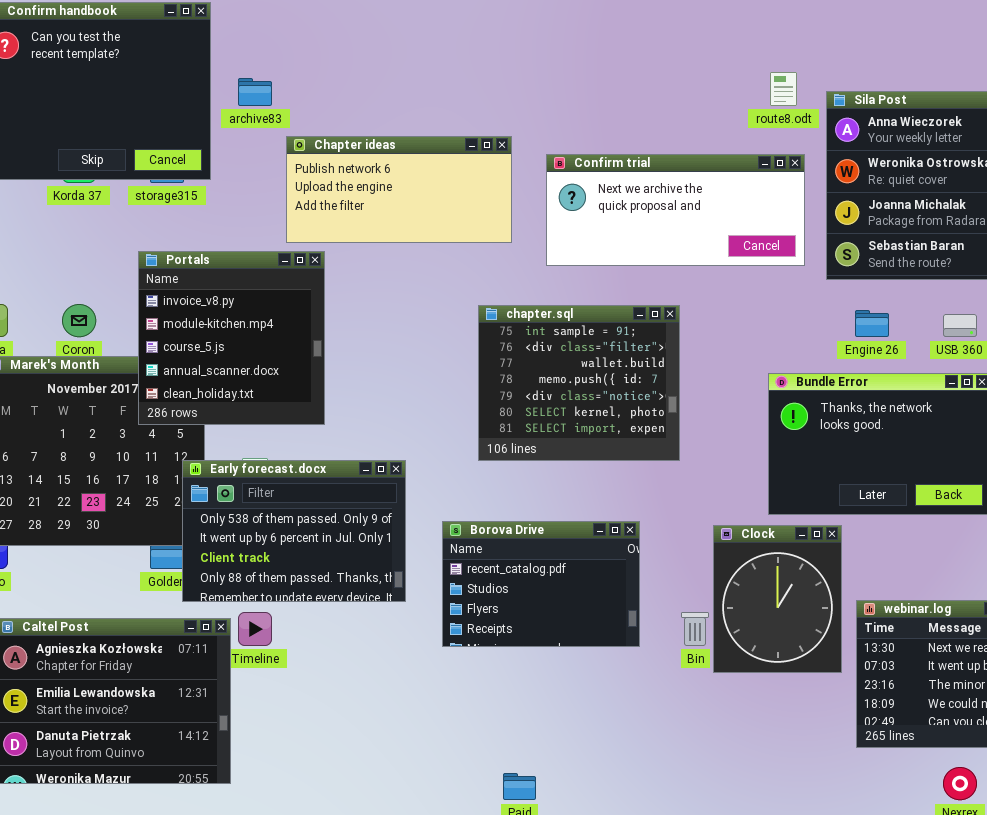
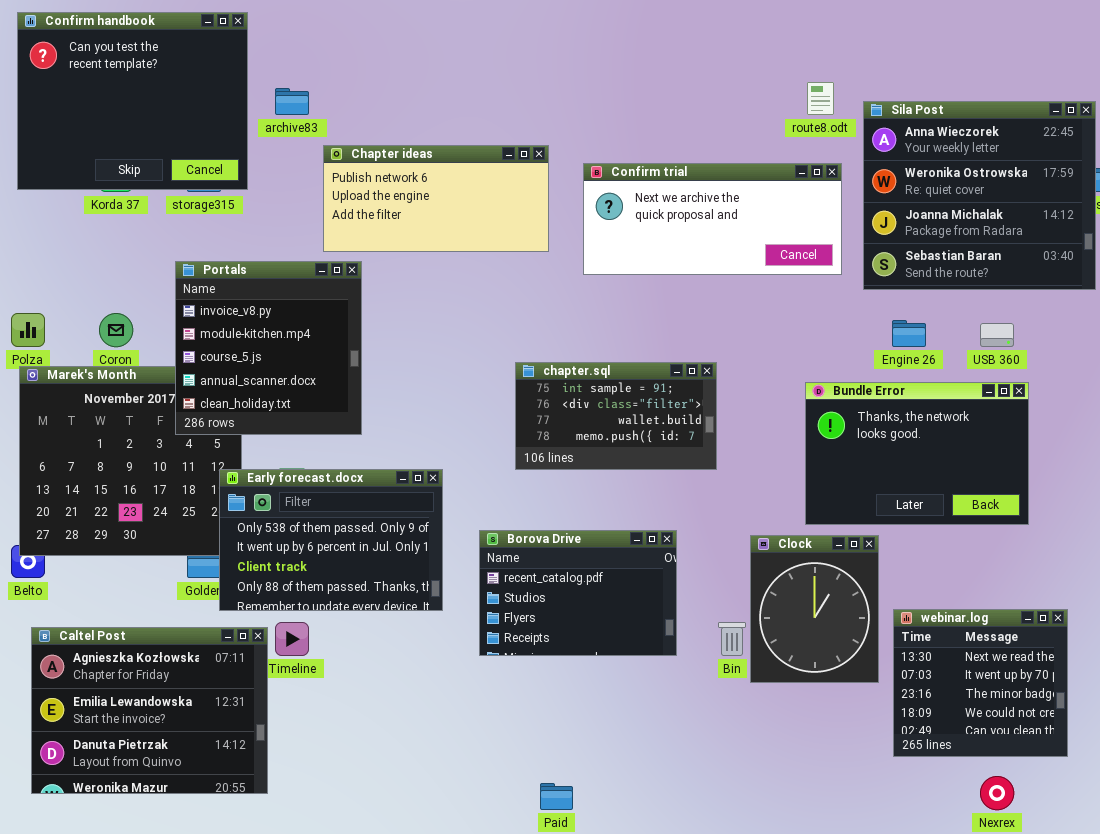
chapter.sql: [478,305,680,461] -> [515,362,717,470], resized

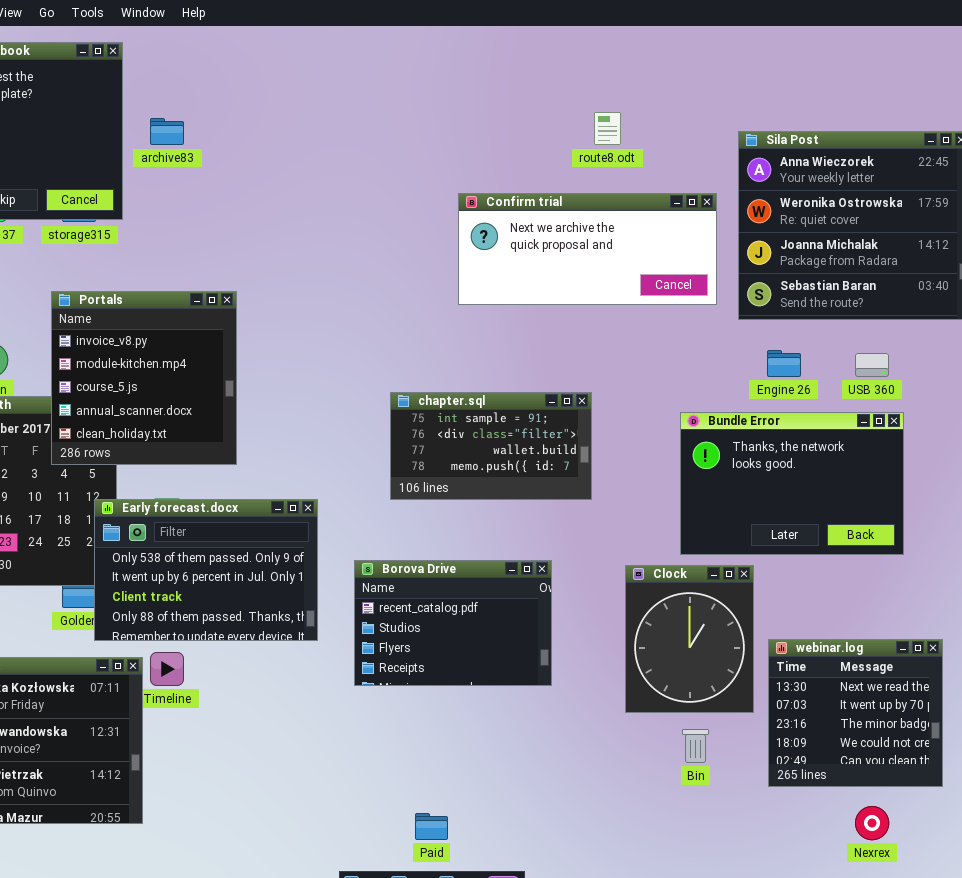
route8.odt: [807,82,834,115] -> [594,112,621,145], moved
Chapter ideas: [323,145,549,252] -> none, closed
Bin: [718,622,746,656] -> [682,729,709,763], moved

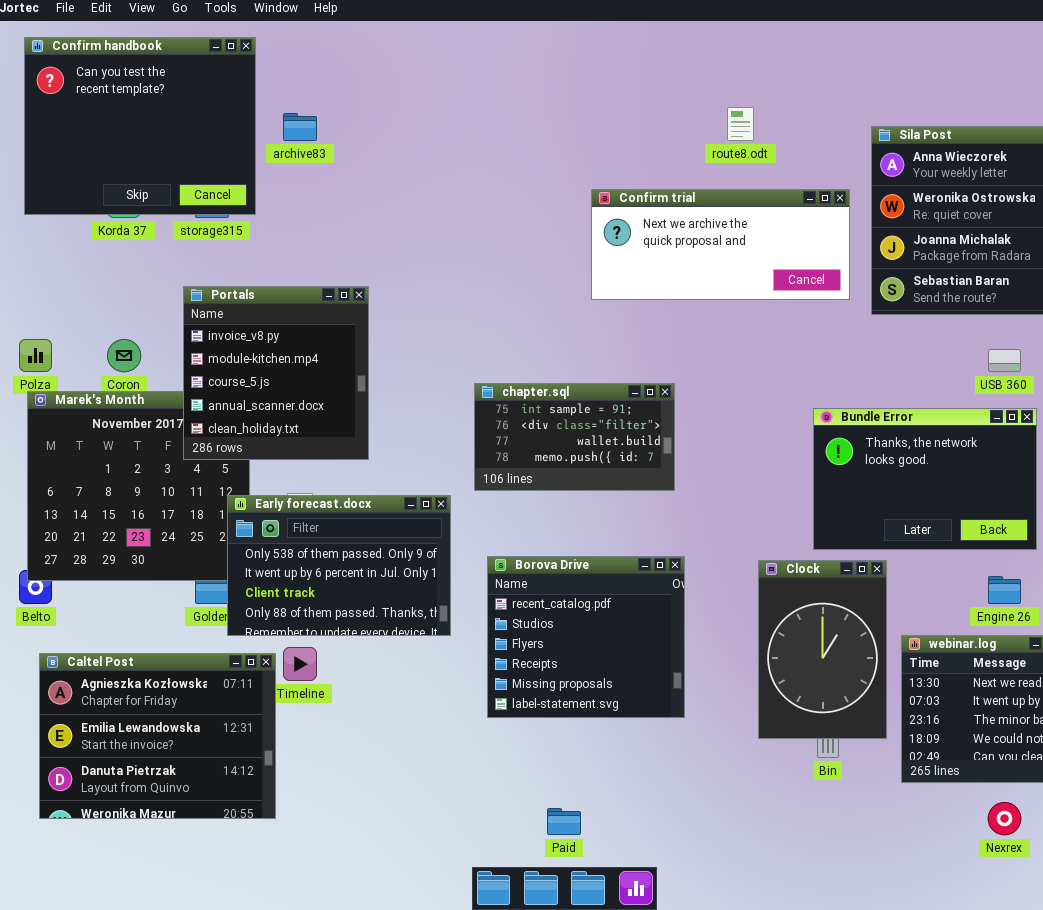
Engine 26: [767,350,801,377] -> [988,576,1021,604], moved
chapter.sql: [390,392,592,500] -> [474,383,675,491], moved
Borova Drive: [354,560,552,686] -> [487,556,685,718], resized
Clock: [625,565,754,713] -> [758,560,887,739], resized

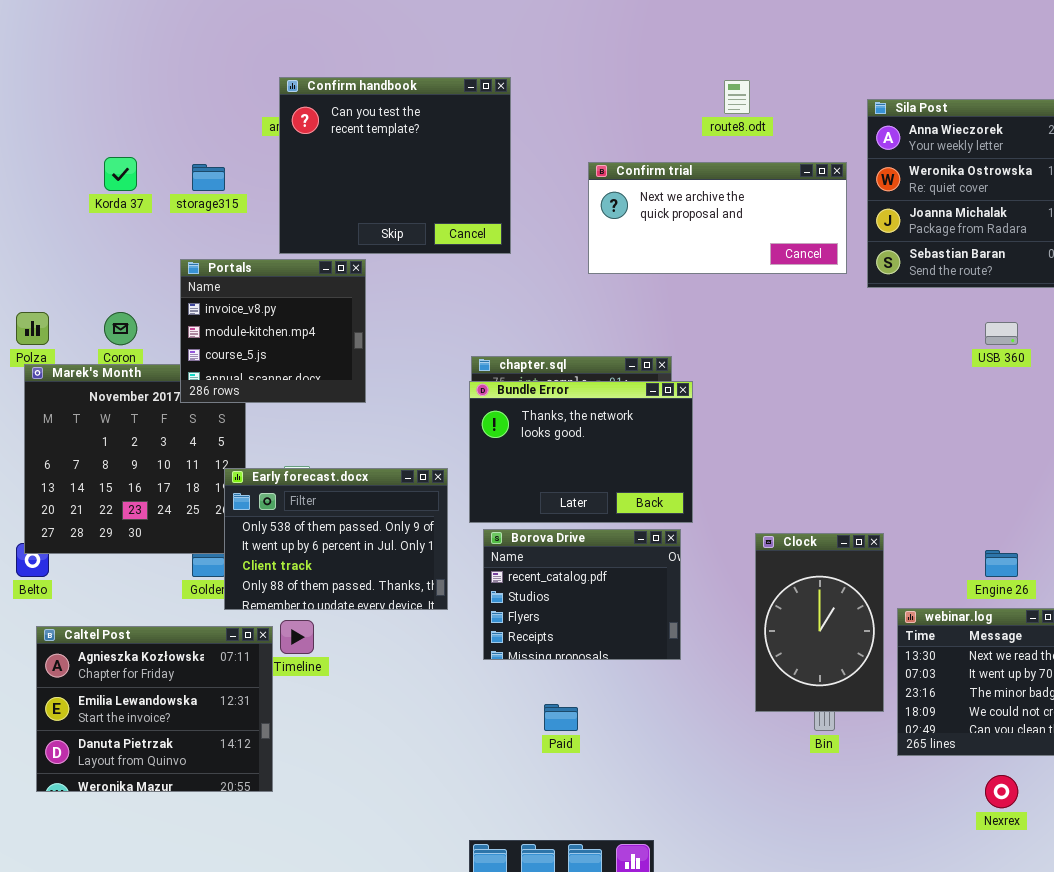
Confirm handbook: [24,37,256,215] -> [279,77,511,254], moved
Portals: [183,286,369,460] -> [180,259,366,403], resized
Bundle Error: [813,408,1037,550] -> [469,381,693,523], moved
Borova Drive: [487,556,685,718] -> [483,529,681,660], resized
Paid: [547,808,581,835] -> [544,704,578,731], moved

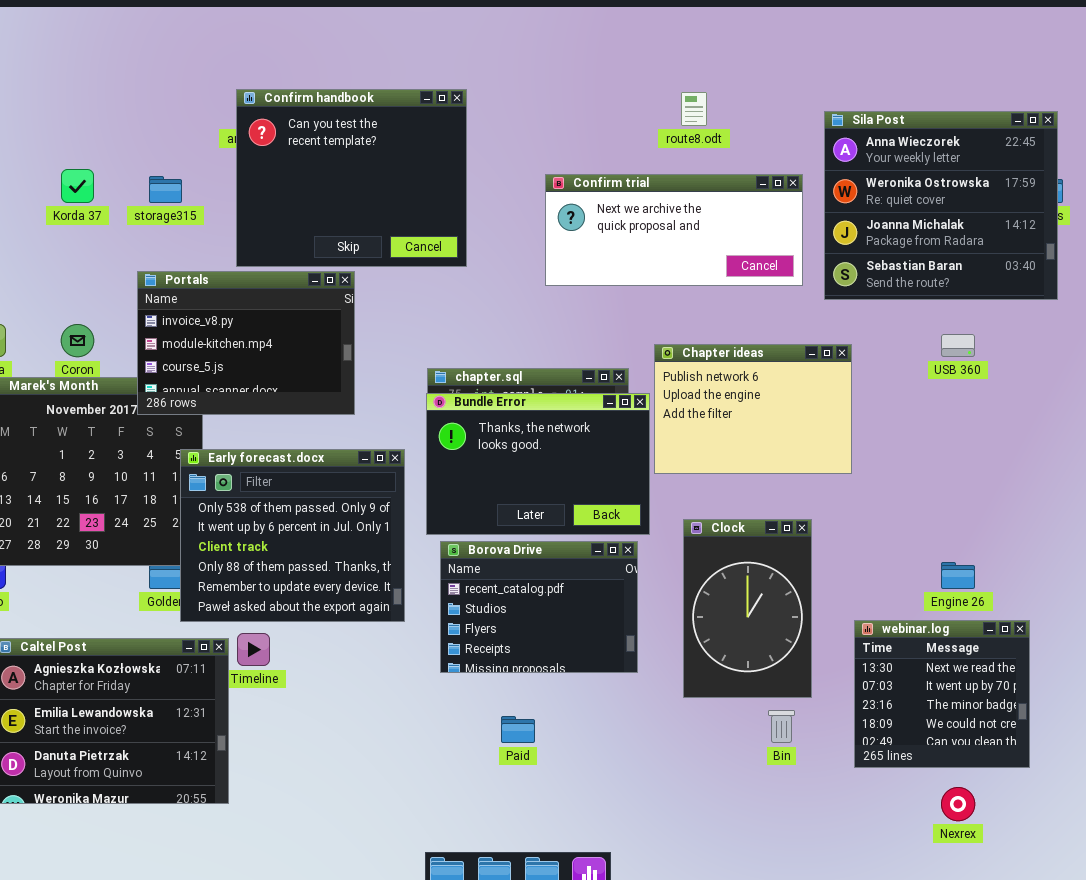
Portals: [180,259,366,403] -> [137,271,355,415], resized
Chapter ideas: none -> [654,344,852,474], opened
Early forecast.docx: [224,468,448,610] -> [180,449,405,622], resized
Clock: [755,533,884,712] -> [683,519,812,698], moved

